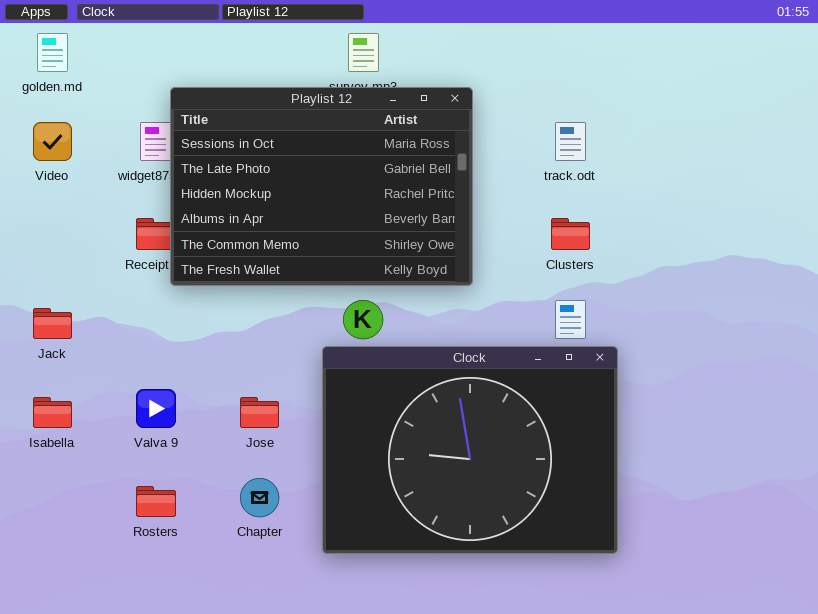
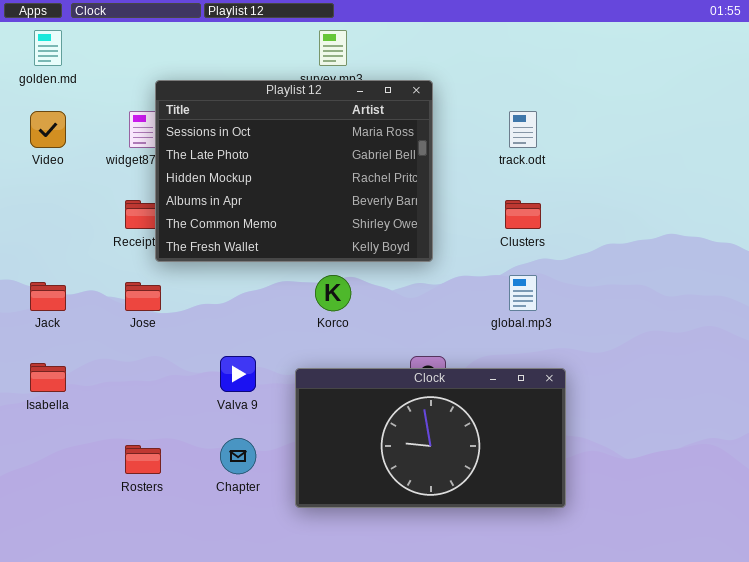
Clock: [322,346,618,554] -> [295,368,566,508], resized
Valva 9: [136,389,176,428] -> [220,356,256,392], moved
Jose: [240,397,279,428] -> [125,282,161,311], moved

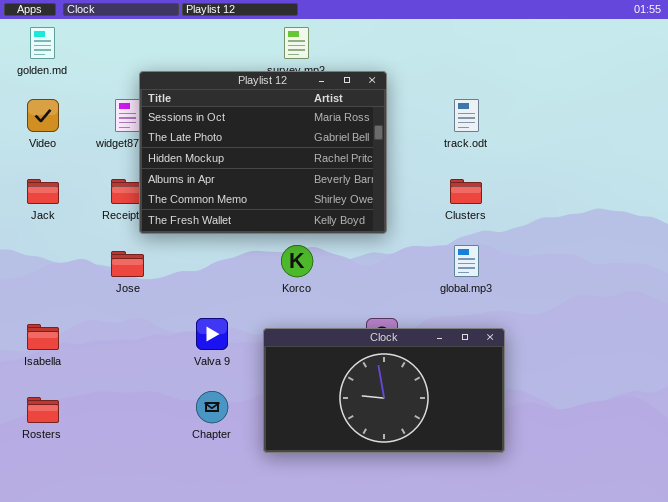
Jack: [30,282,66,311] -> [27,179,59,204], moved
Rosters: [125,445,161,474] -> [27,397,59,423], moved

